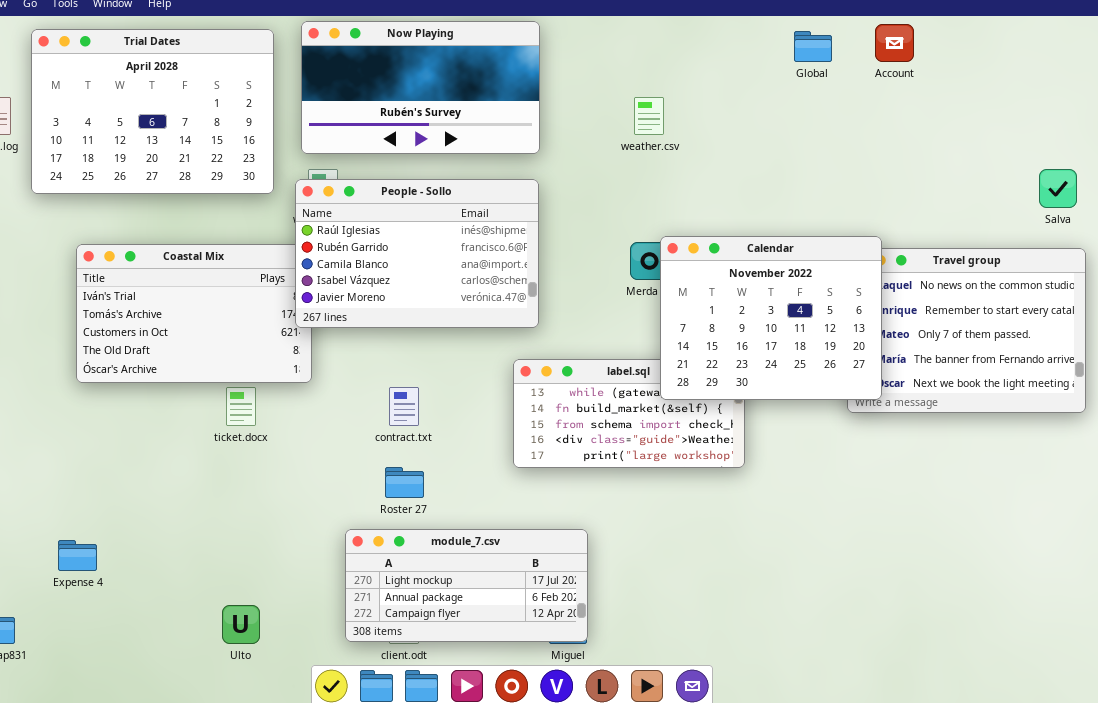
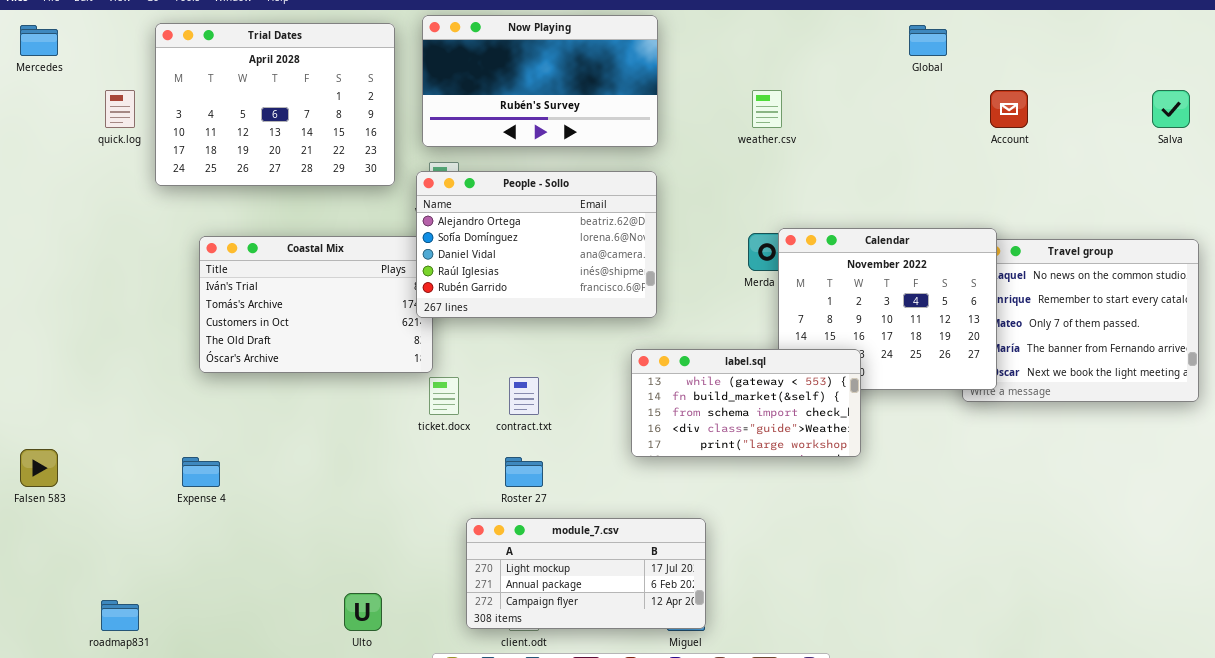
Account: [875,24,914,62] -> [990,90,1028,128], moved
Salva: [1039,169,1077,208] -> [1152,90,1190,128], moved
People - Sollo: [295,179,539,328] -> [416,171,657,318], scrolled up 3 rows
label.sql: [513,359,745,468] -> [631,349,861,457], raised
ticket.docx: [226,387,256,426] -> [429,377,459,415], moved
Expense 4: [58,540,97,571] -> [182,457,220,487], moved

